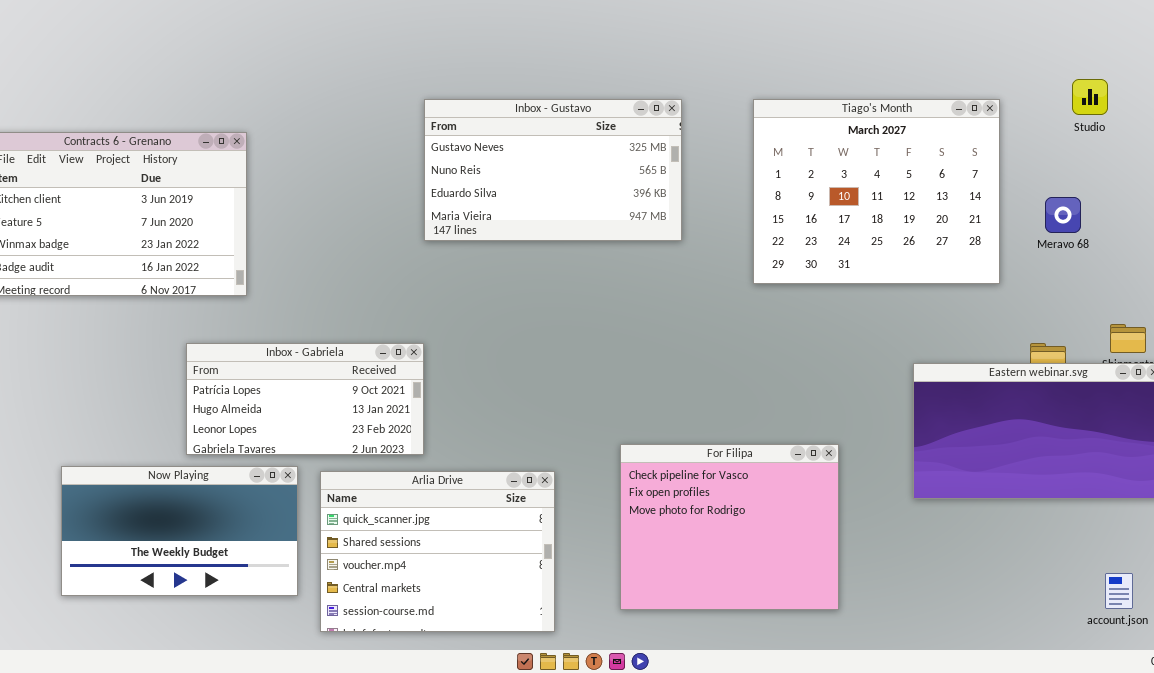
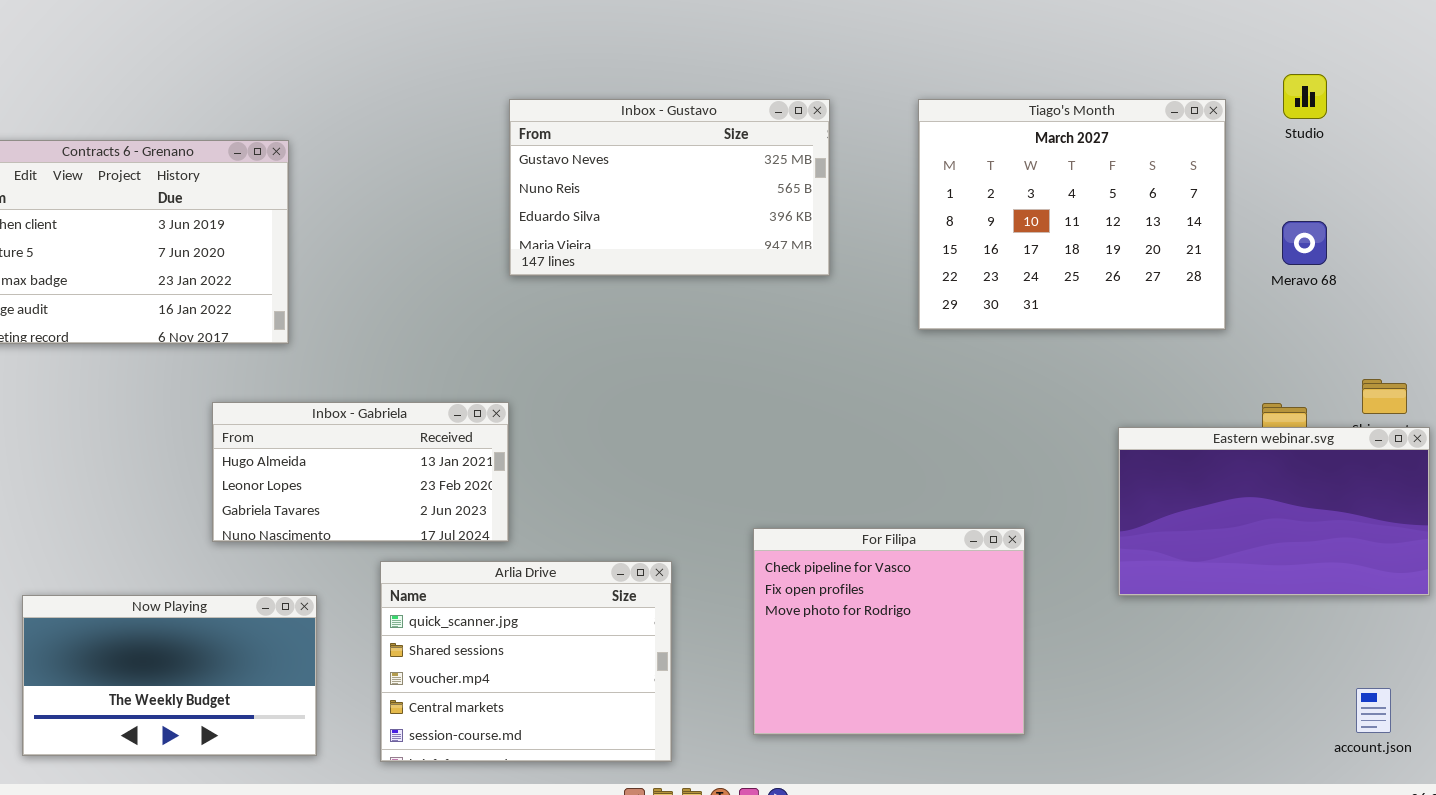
Studio: [1072,79,1108,115] -> [1283,74,1327,119], moved
Inbox - Gabriela: [186,343,424,455] -> [212,402,509,542], scrolled down 1 row
Now Playing: [61,466,298,596] -> [22,595,317,756], moved

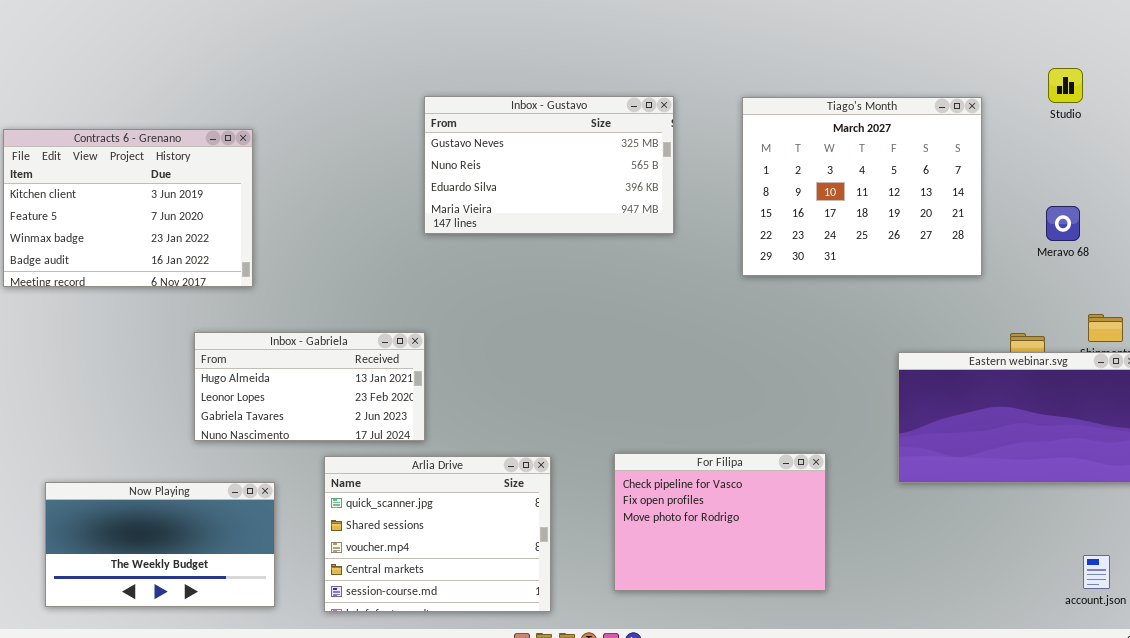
Studio: [1283,74,1327,119] -> [1048,68,1083,103], moved
Meravo 68: [1282,221,1327,265] -> [1046,206,1080,241], moved
For Filipa: [753,528,1025,735] -> [614,453,826,591], resized

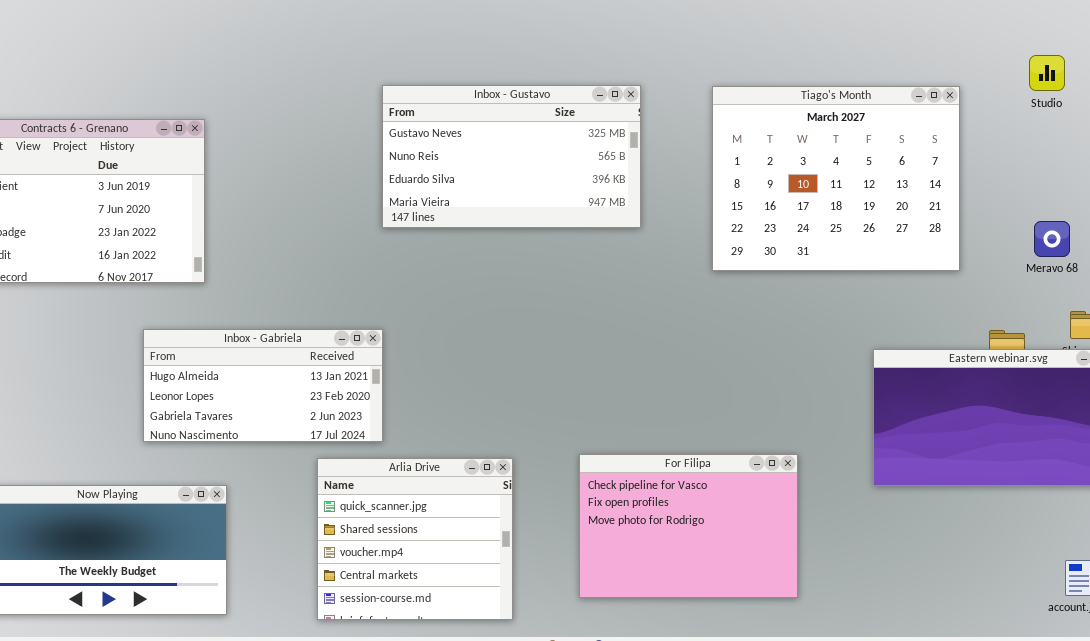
Meravo 68: [1046,206,1080,241] -> [1034,221,1070,257], moved
Arlia Drive: [324,456,551,612] -> [317,458,513,620], resized

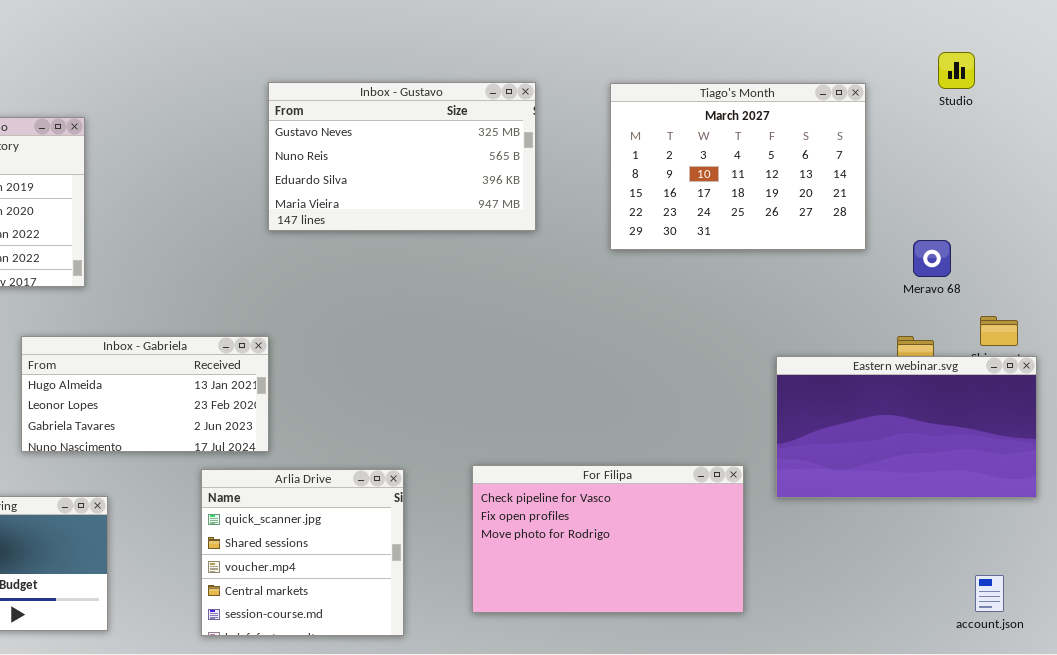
Tiago's Month: [712,86,960,271] -> [610,83,866,250], resized
Meravo 68: [1034,221,1070,257] -> [913,240,951,277], moved
For Filipa: [579,454,798,598] -> [472,465,744,613], resized

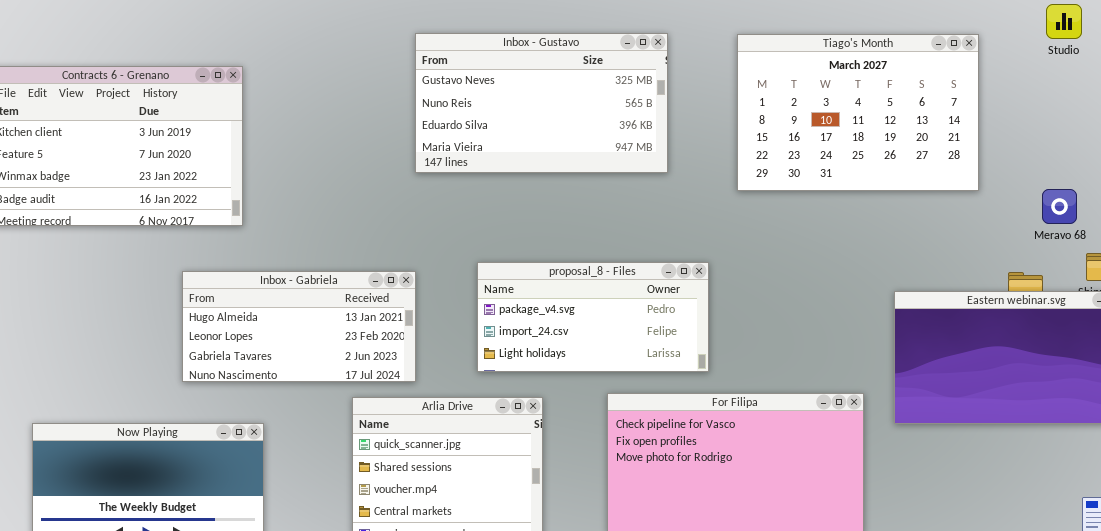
Meravo 68: [913,240,951,277] -> [1042,189,1077,224], moved
proposal_8 - Files: none -> [477,262,709,372], opened

